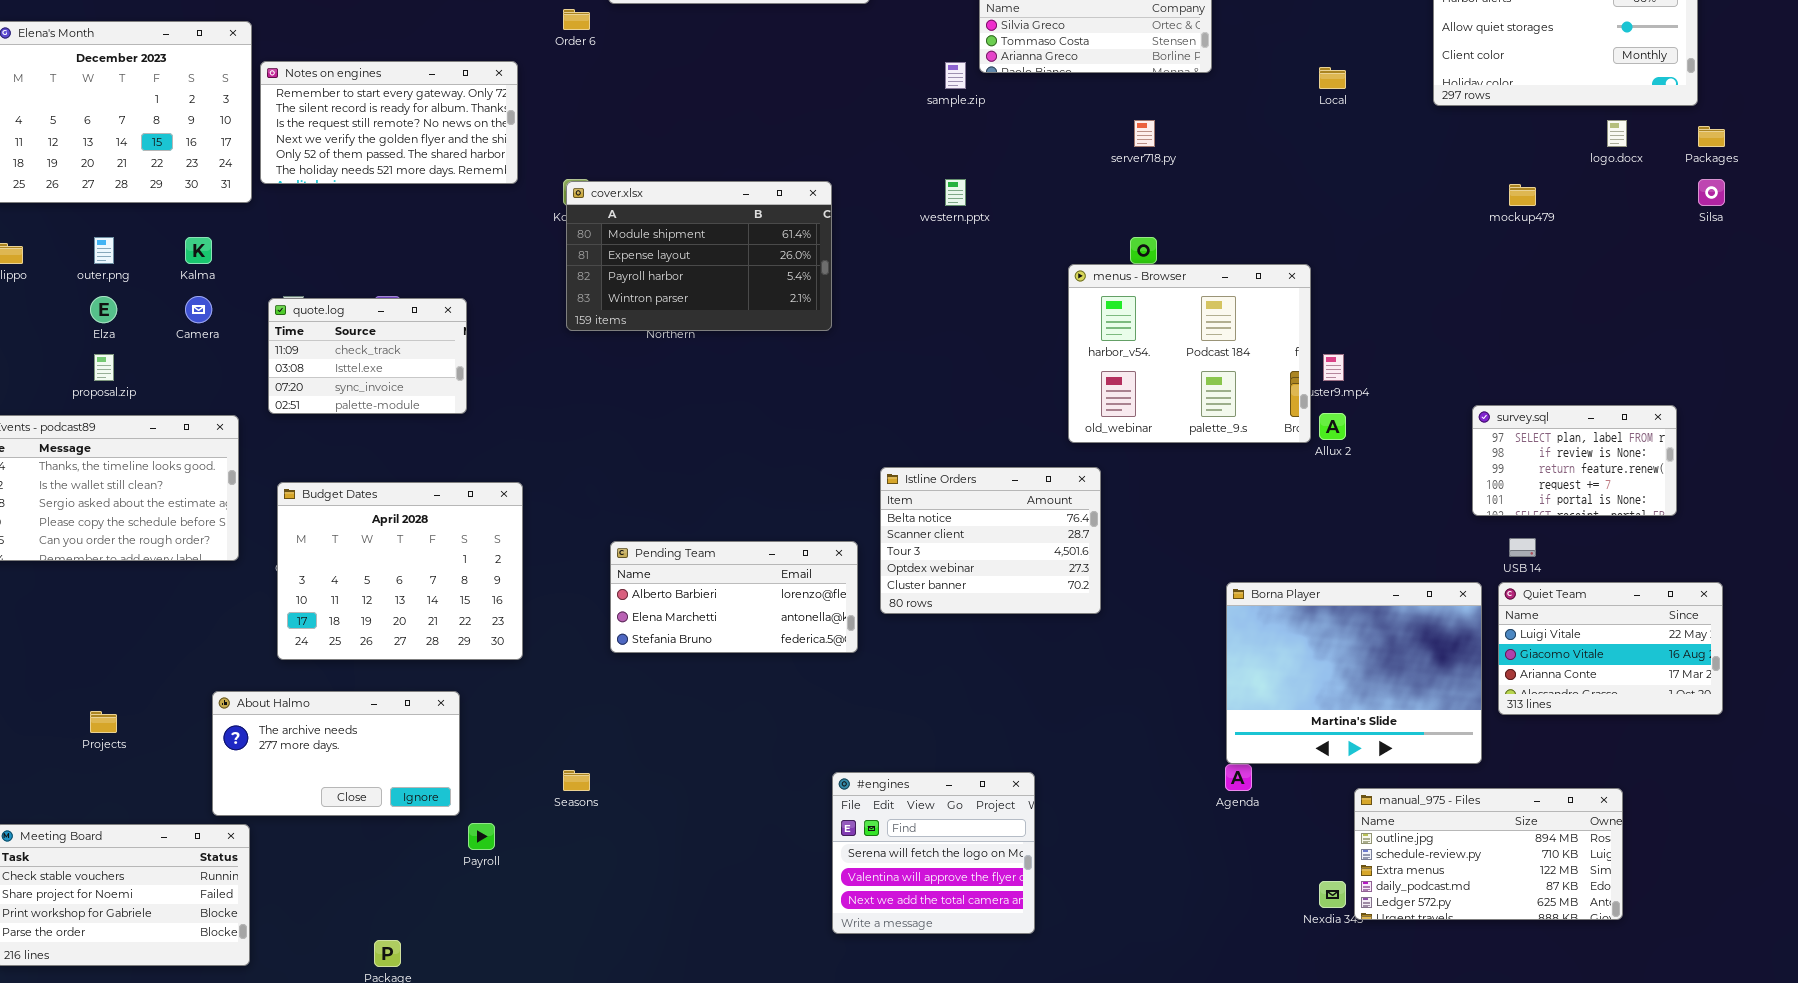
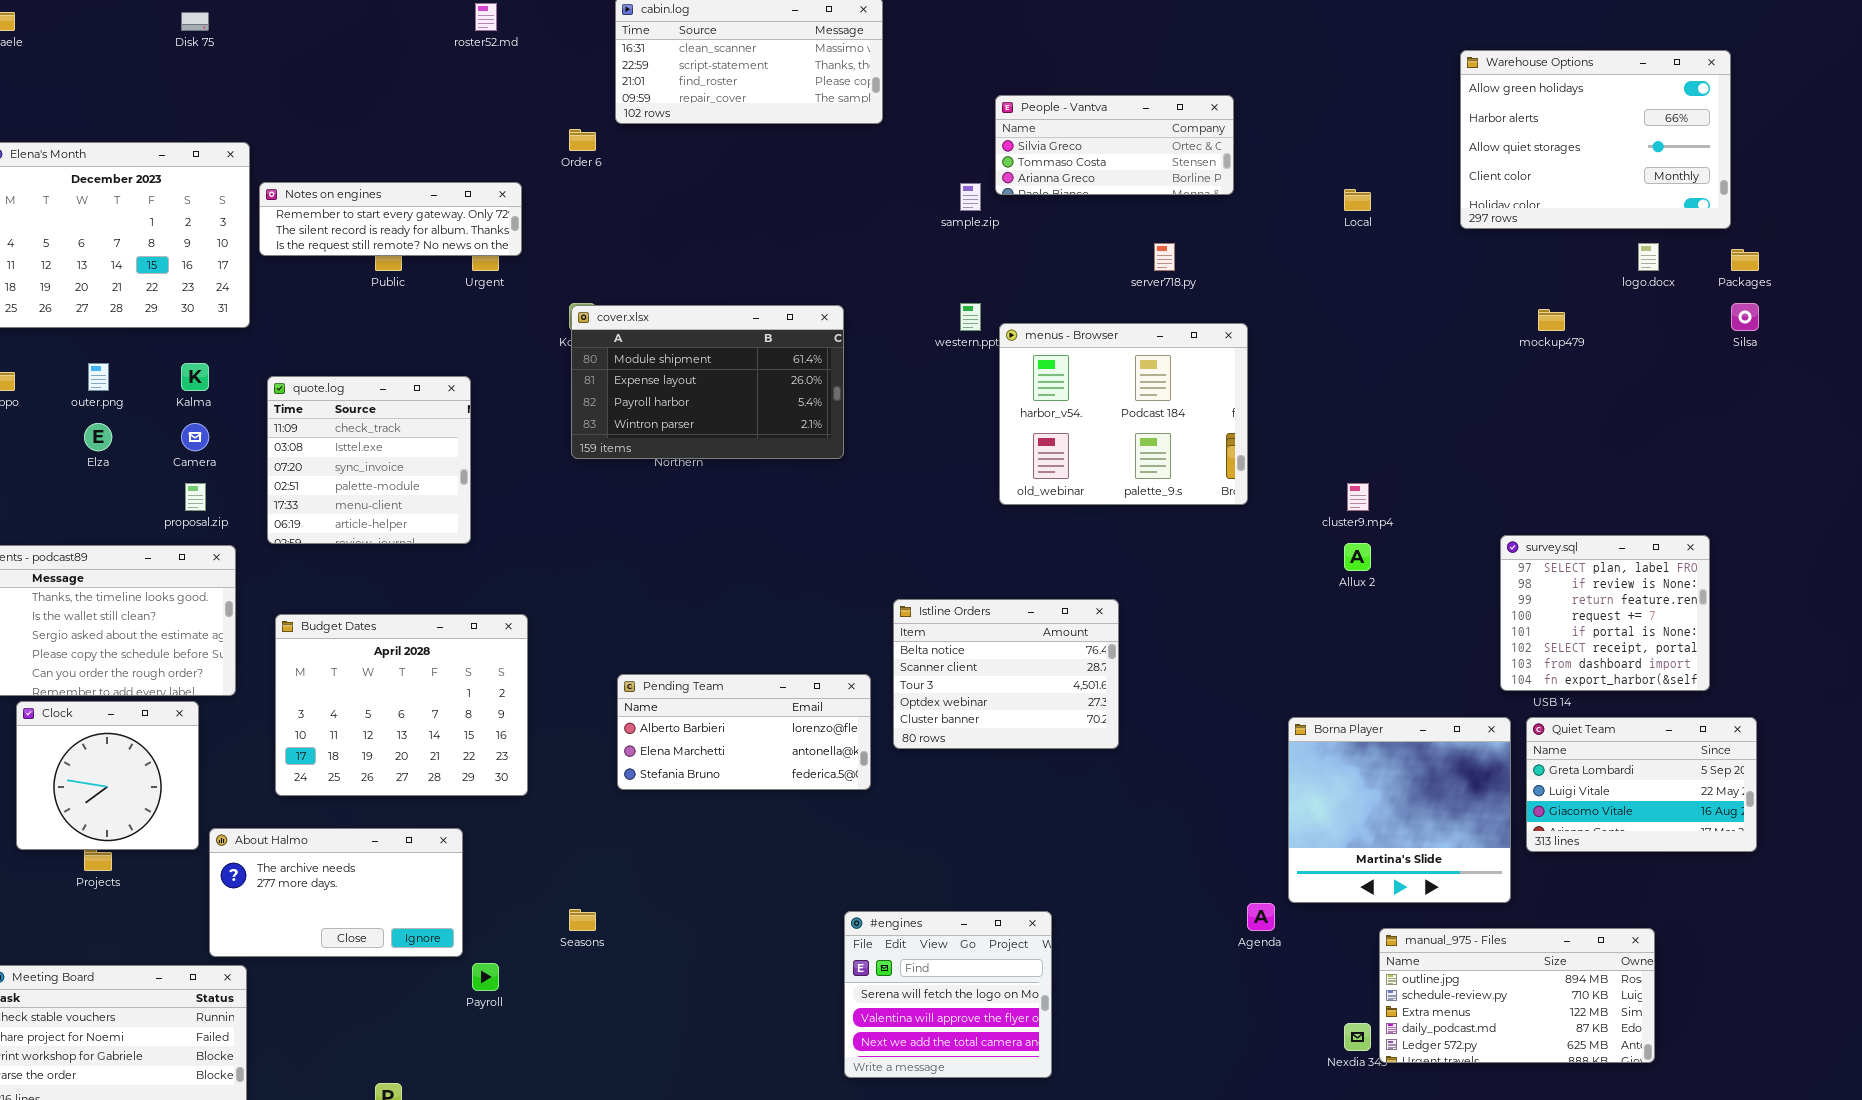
Notes on engines: [260,61,518,184] -> [259,182,522,256], resized
menus - Browser: [1068,264,1311,443] -> [999,323,1248,505], moved
quote.log: [268,298,467,414] -> [267,376,471,544], resized
proposal.zip: [94,354,114,381] -> [185,483,206,511], moved
survey.sql: [1472,405,1677,516] -> [1500,535,1710,691], resized
Clock: none -> [16,701,199,850], opened
Borna Player: [1226,582,1482,764] -> [1288,717,1511,903], resized
Quiet Team: [1498,582,1723,715] -> [1526,717,1757,852], scrolled up 1 row

